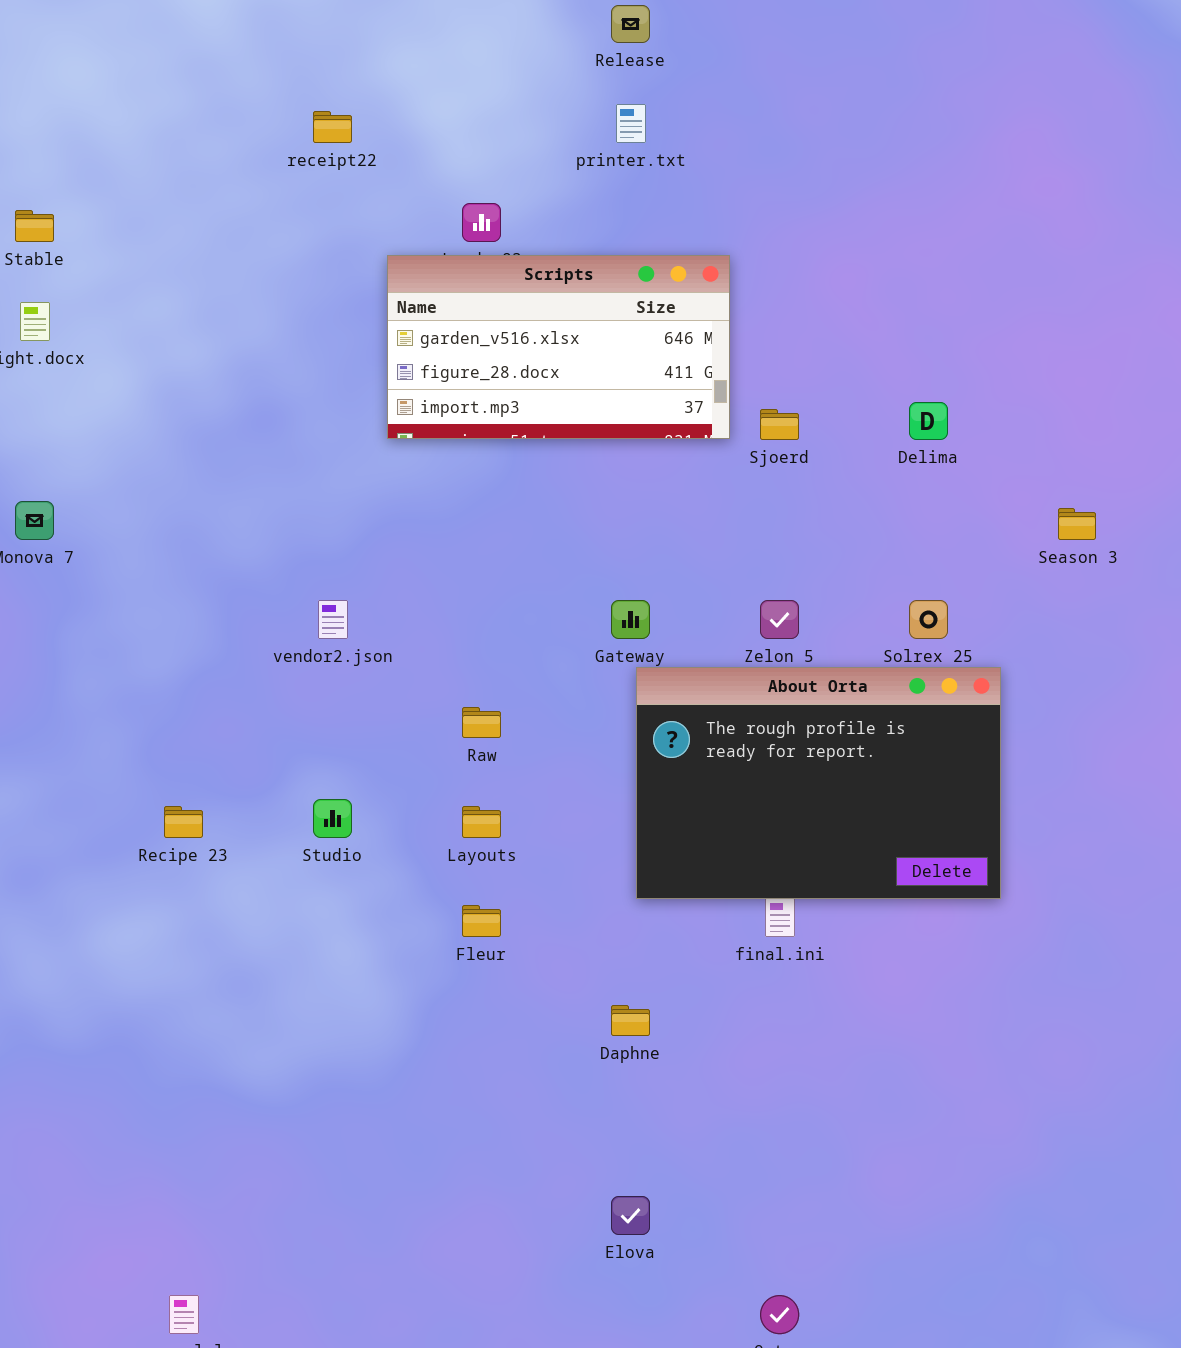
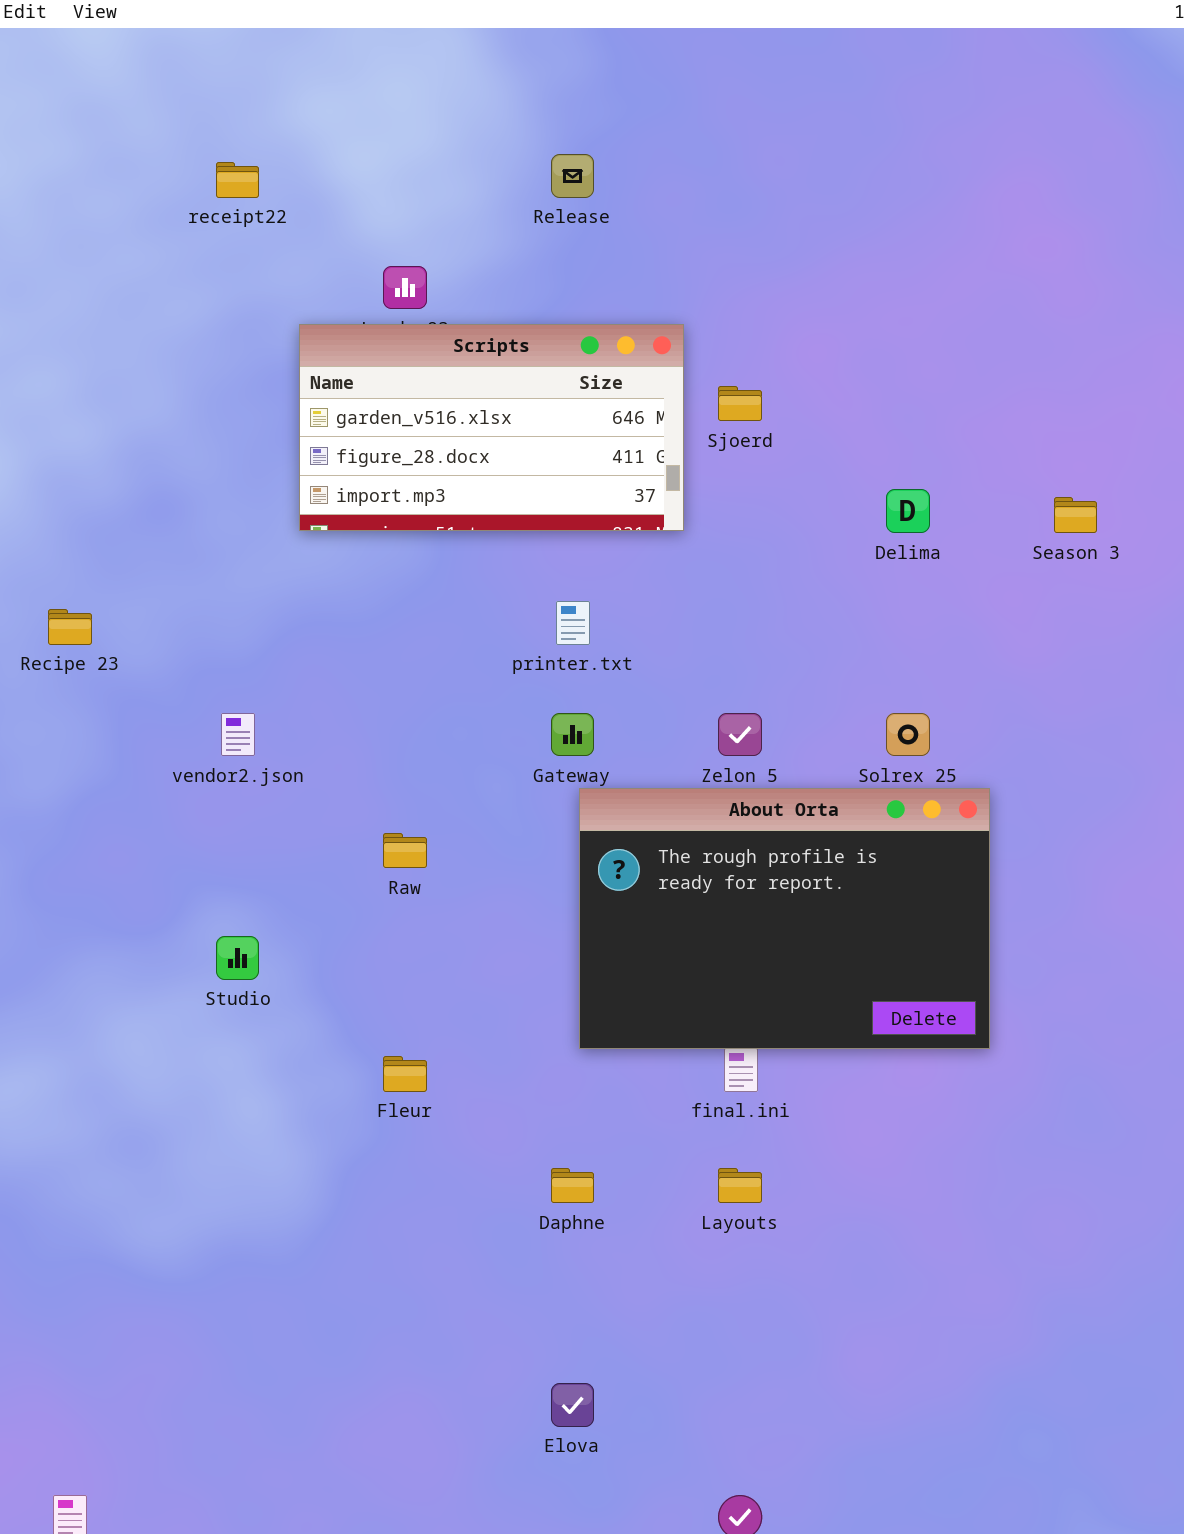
Release: [611,5,650,43] -> [551,154,594,198], moved
printer.txt: [616,104,646,143] -> [556,601,590,645], moved
Sjoerd: [760,409,799,440] -> [718,386,762,421], moved
Season 3: [1058,508,1096,540] -> [1054,497,1097,533], moved
Recipe 23: [164,806,203,838] -> [48,609,92,645], moved
Layouts: [462,806,501,838] -> [718,1168,762,1203], moved

